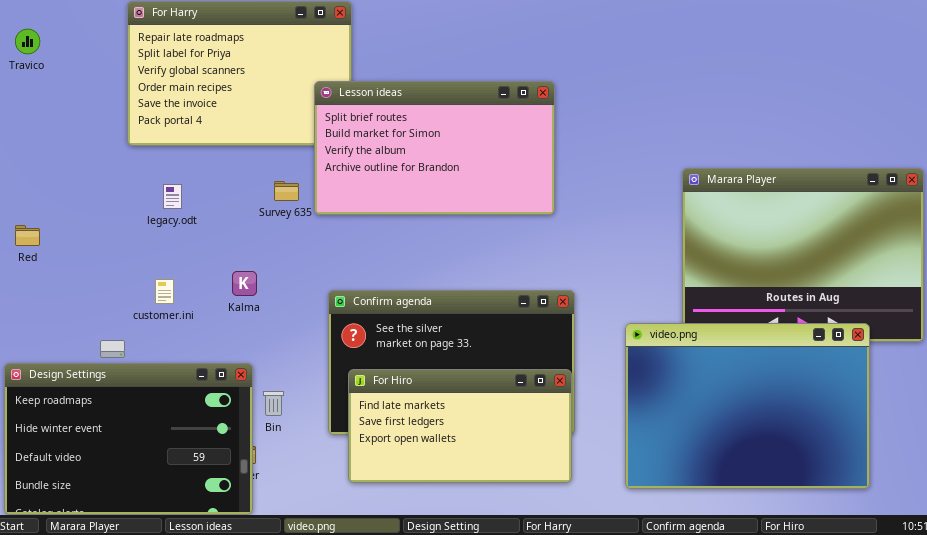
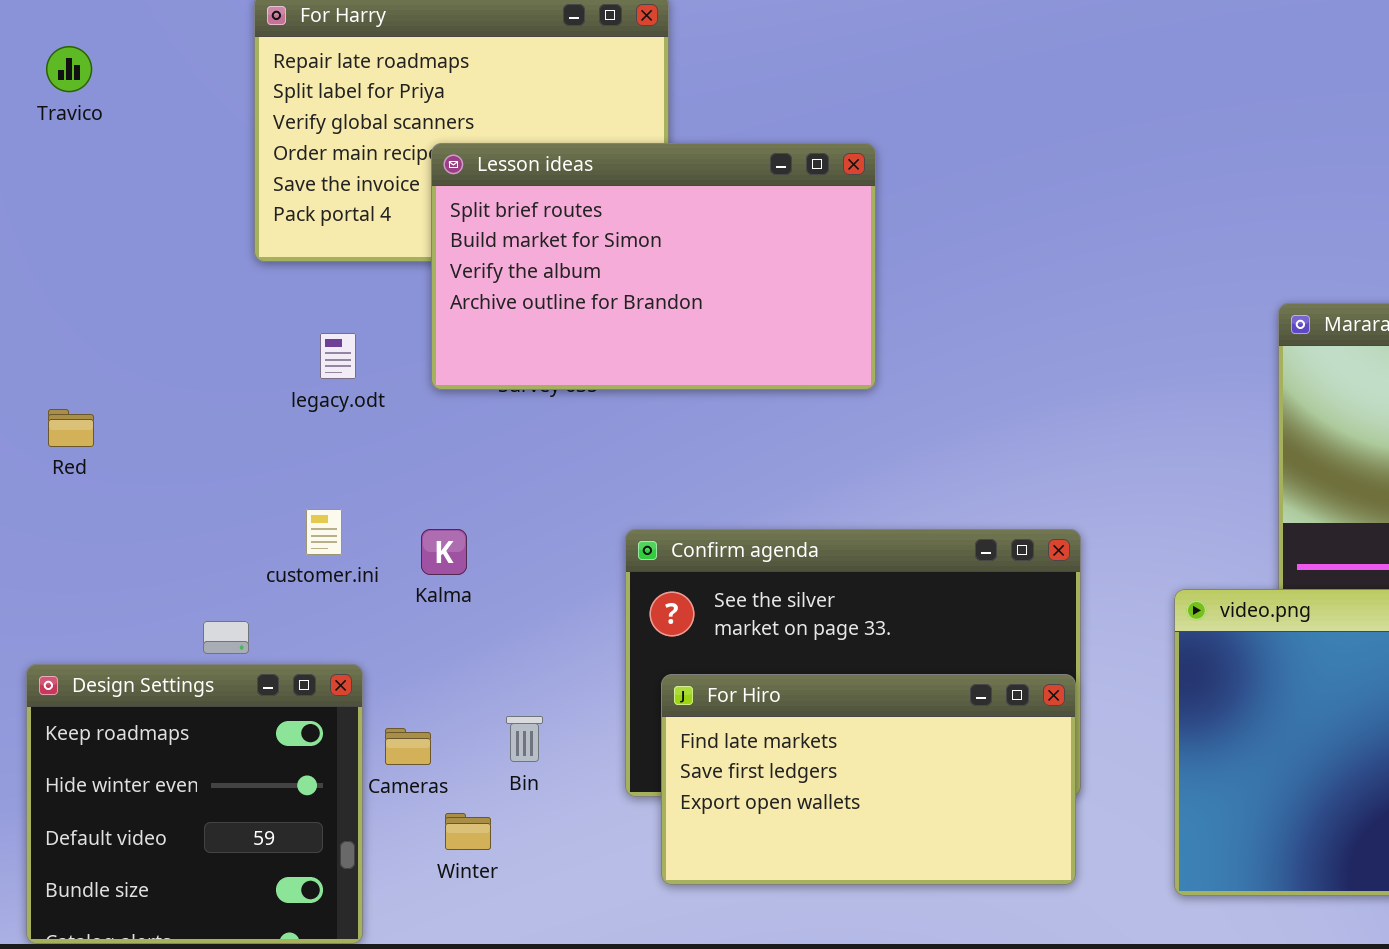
Lesson ideas: [314,81,555,215] -> [431,143,876,390], moved
Kalma: [232,271,257,296] -> [421,529,467,575], moved
Design Settings: [4,363,253,515] -> [26,664,363,944], resized

